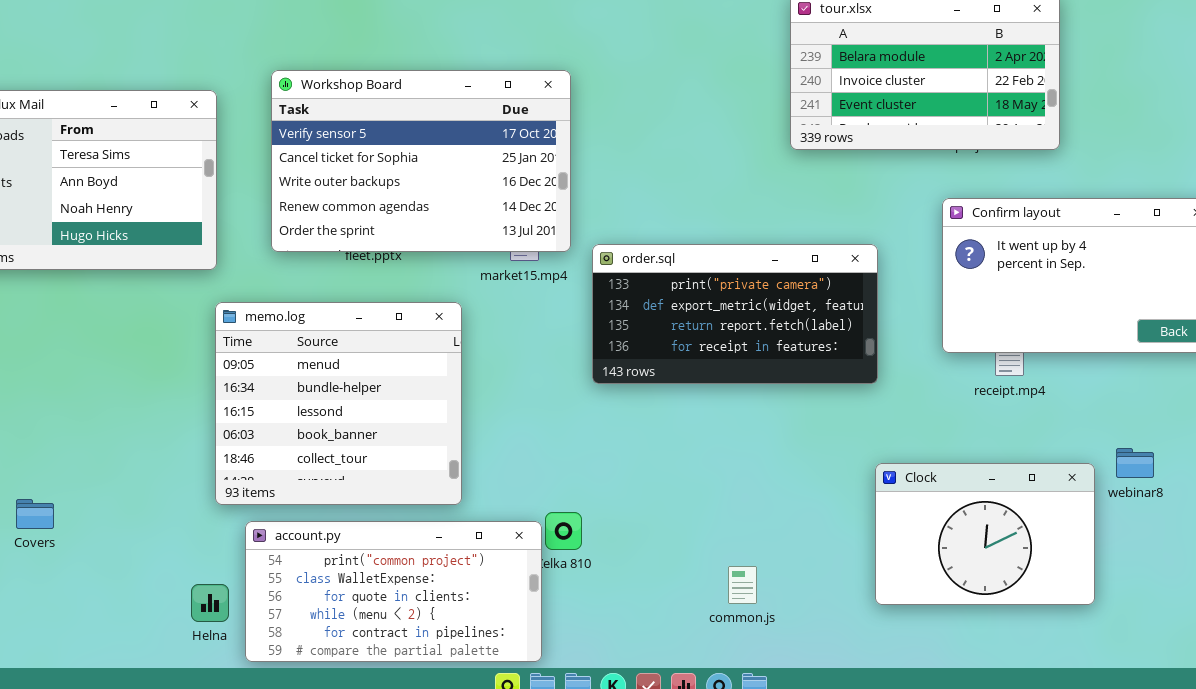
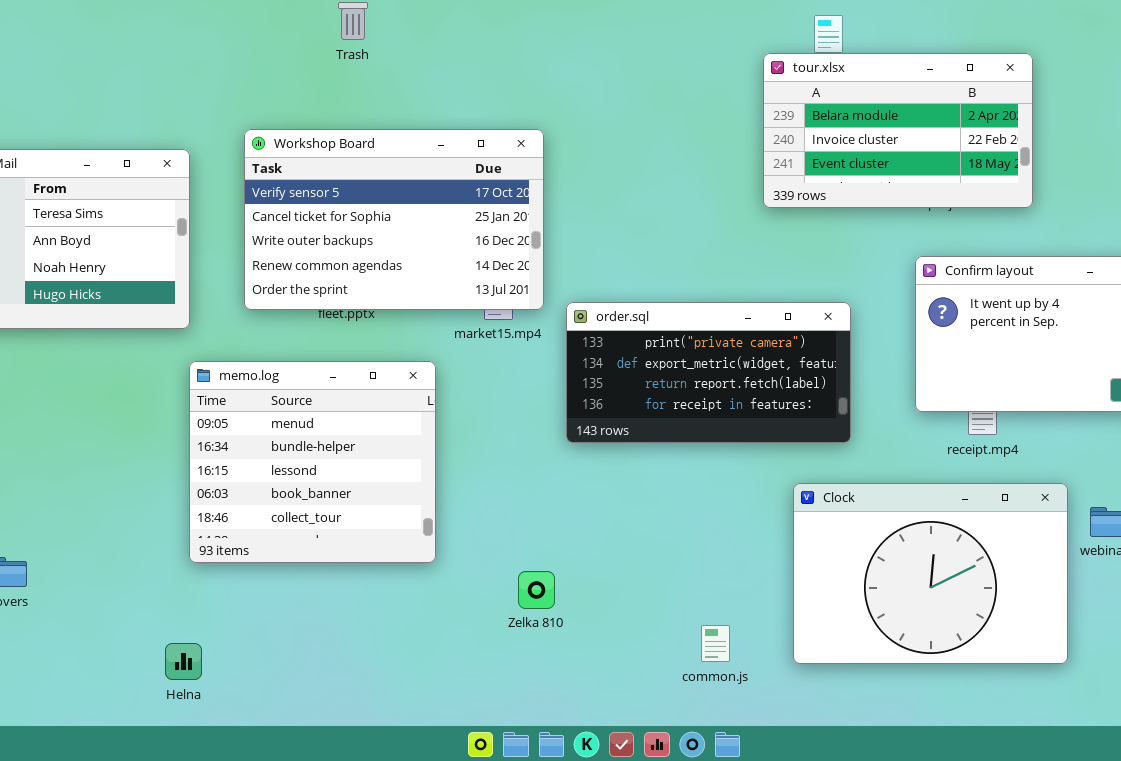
Clock: [875,463,1095,605] -> [793,483,1068,664], resized
account.py: [245,521,542,662] -> none, closed

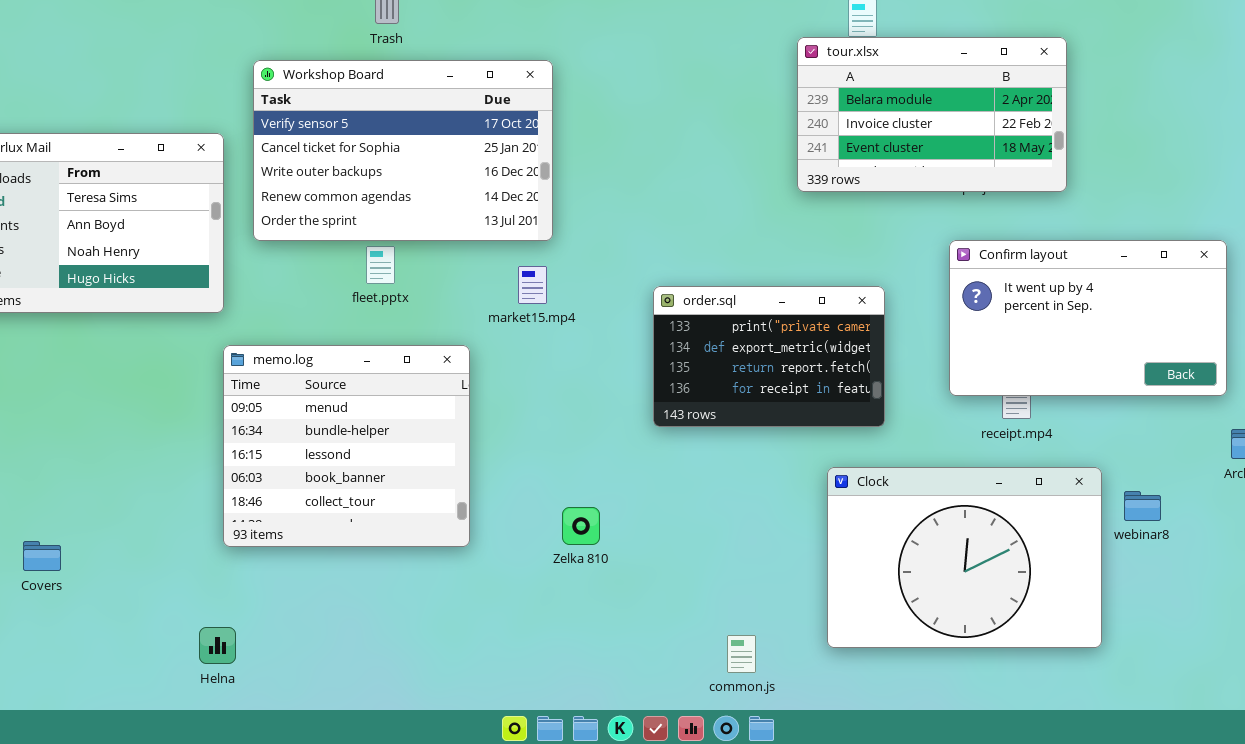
Workshop Board: [244,129,544,310] -> [253,60,553,241], moved
order.sql: [566,302,851,443] -> [653,286,885,427], resized
Zelka 810: [518,571,555,609] -> [562,507,600,545], moved
common.js: [701,625,730,662] -> [727,635,756,673], moved

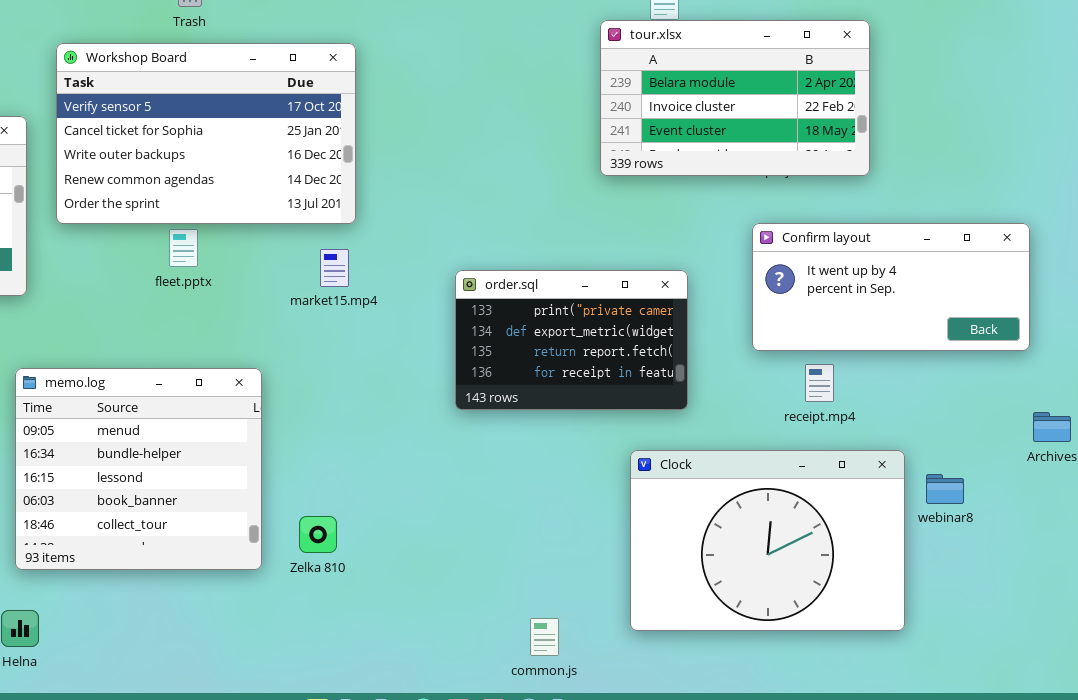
Confirm layout: [949,240,1227,396] -> [752,223,1030,351], resized
memo.log: [223,345,470,547] -> [15,368,262,570], moved
Zelka 810: [562,507,600,545] -> [299,516,337,553], moved

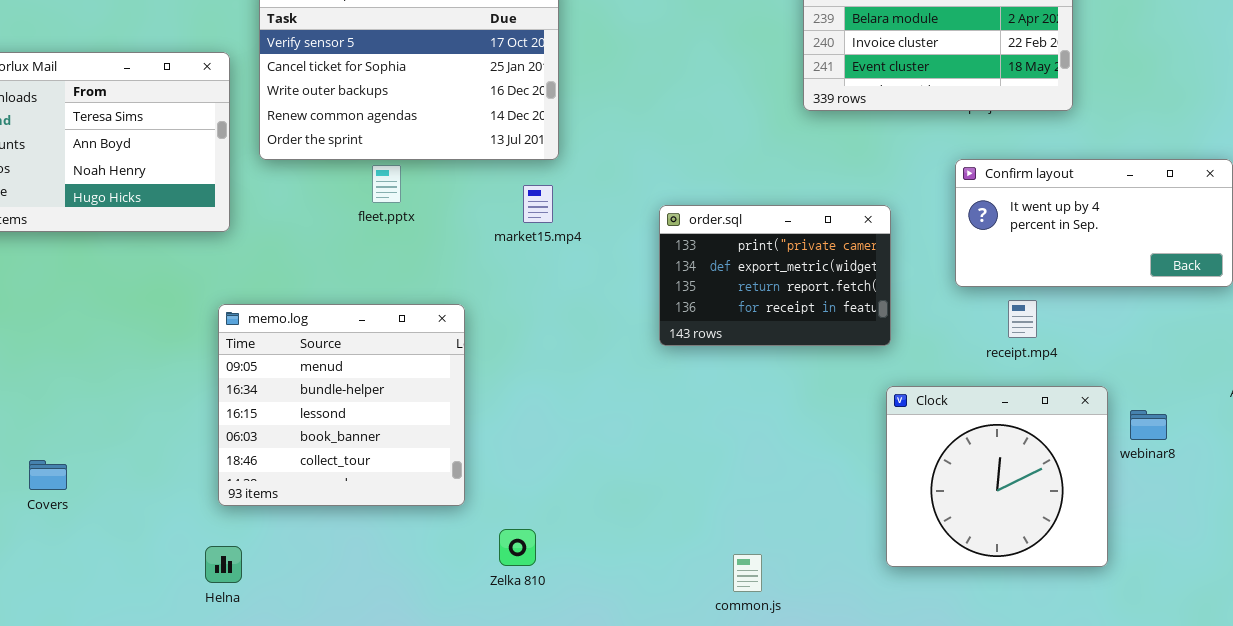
Clock: [630,450,905,631] -> [886,386,1108,567], resized
Zelka 810: [299,516,337,553] -> [499,529,536,566], moved

